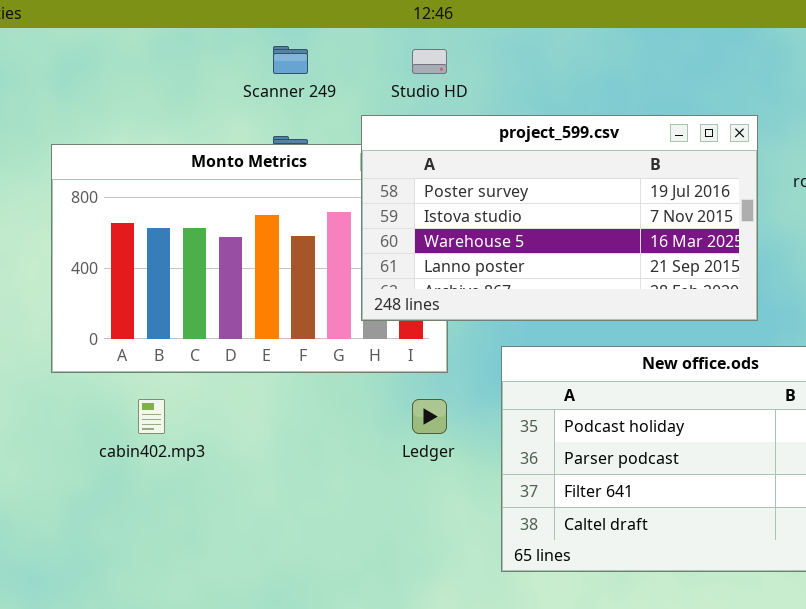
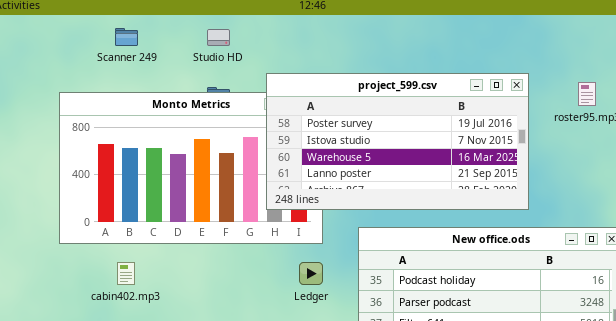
Scanner 249: [273,46,308,74] -> [115,28,138,46], moved
Studio HD: [412,49,447,74] -> [207,29,230,46], moved

